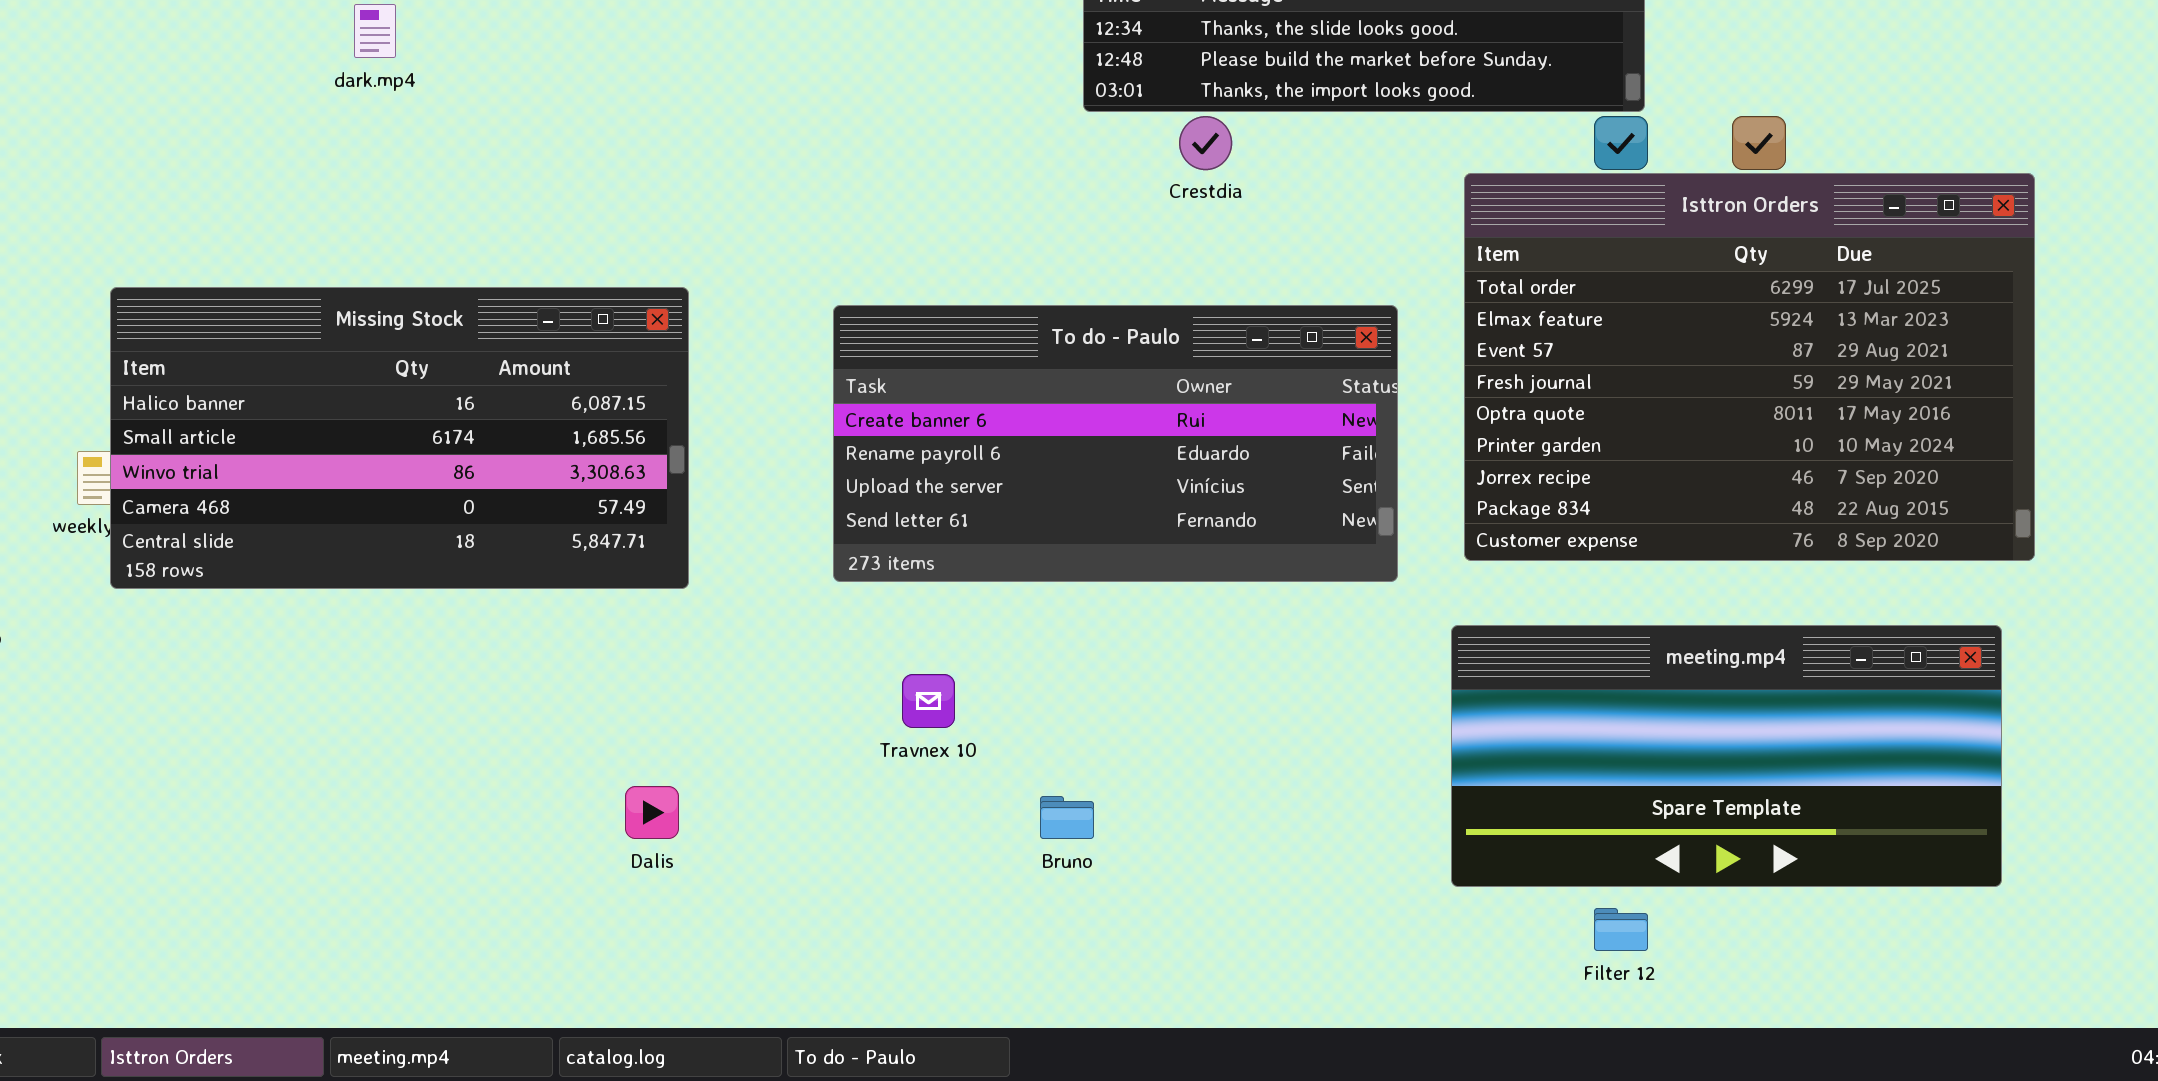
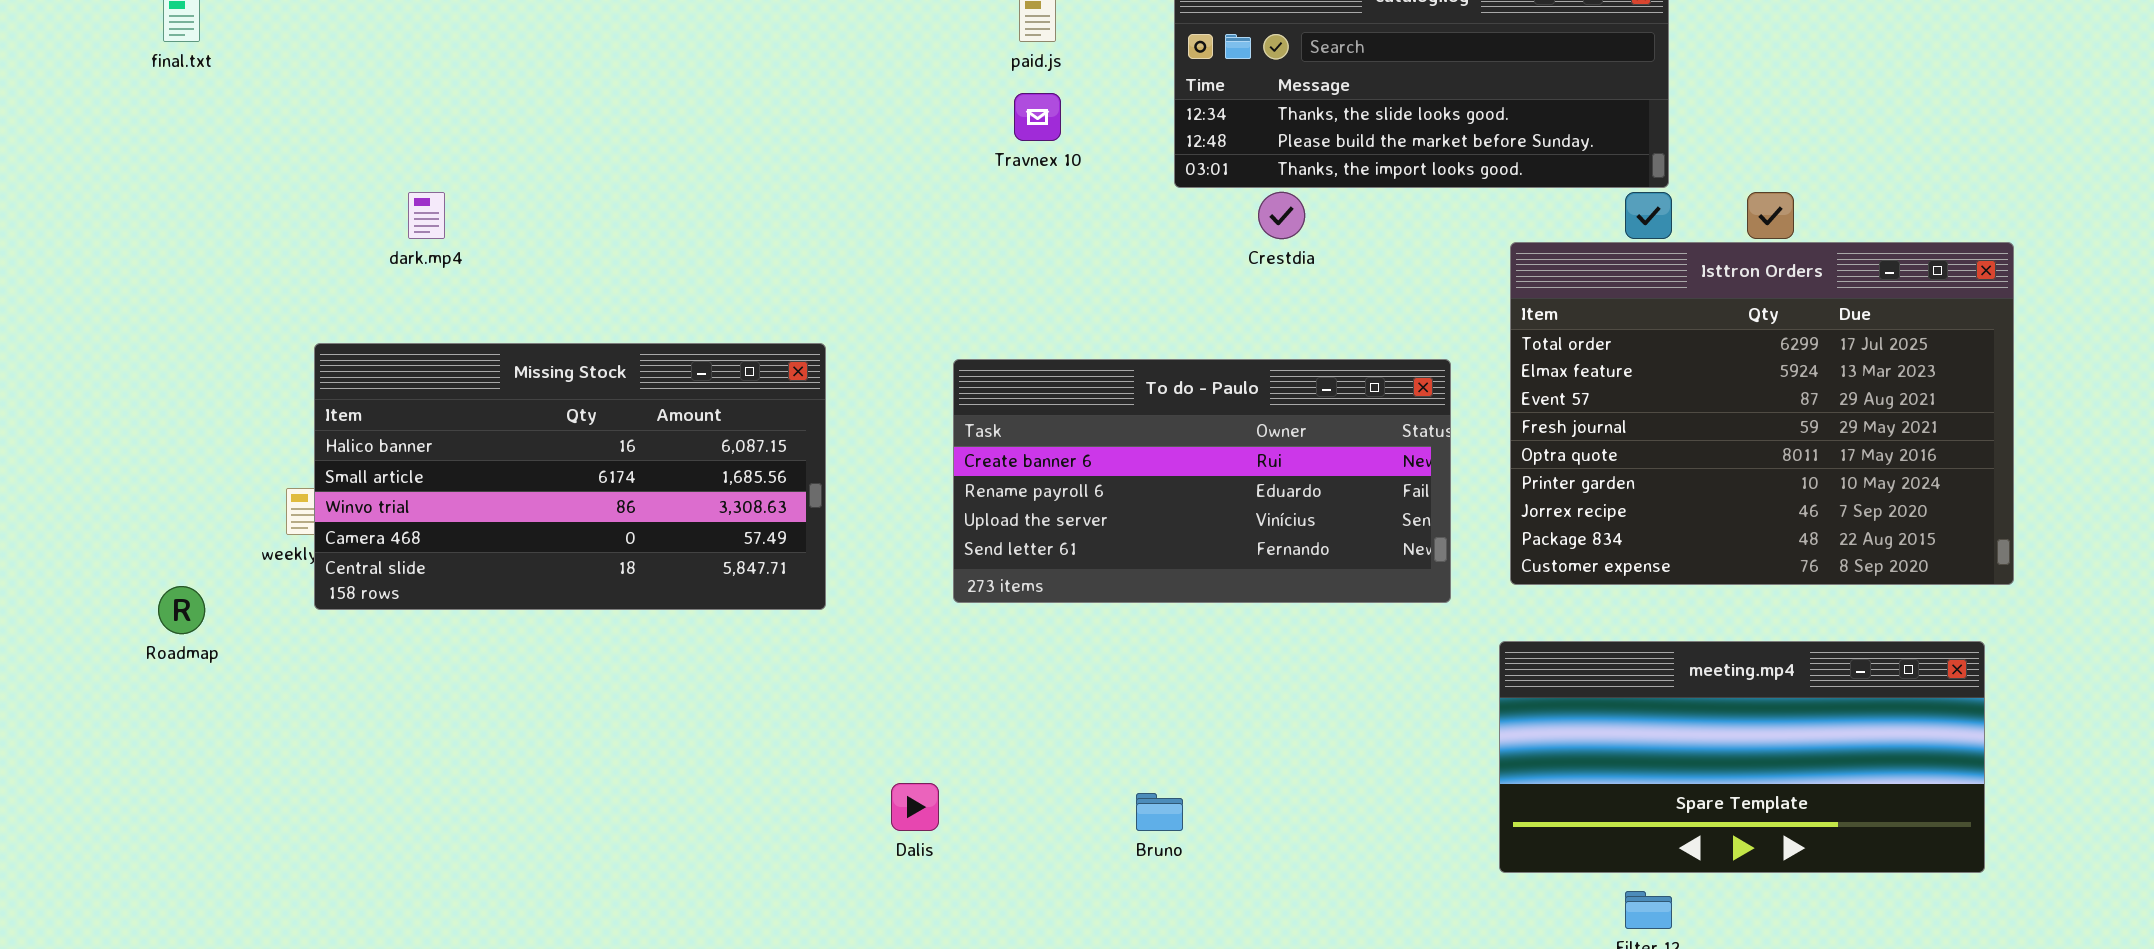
dark.mp4: [354,4,396,58] -> [408,192,445,239], moved
Travnex 10: [902,674,955,728] -> [1014,93,1061,141], moved
Dalis: [625,786,679,839] -> [891,783,939,831], moved

